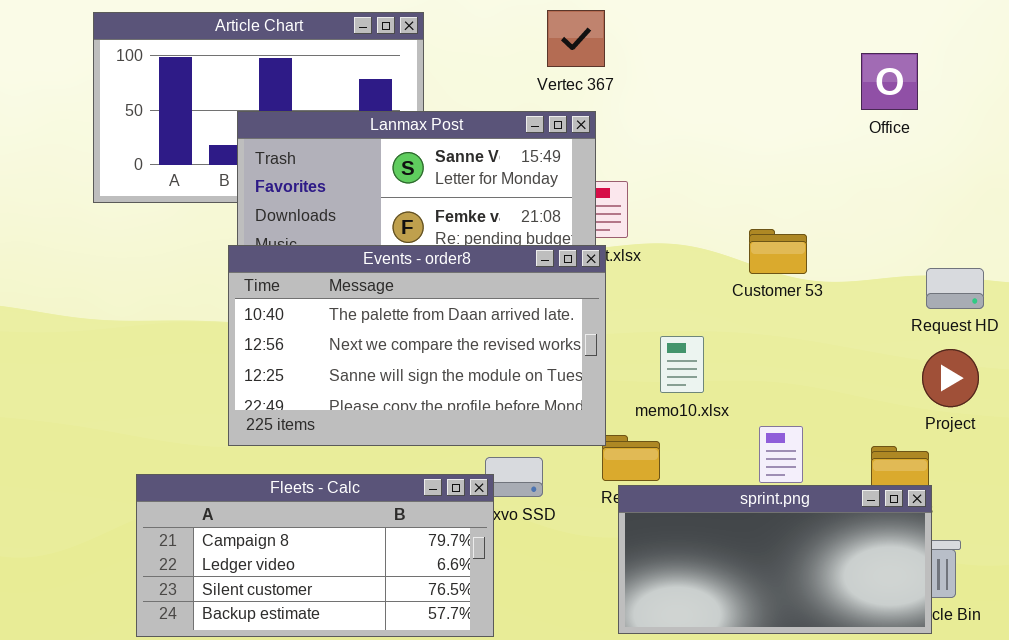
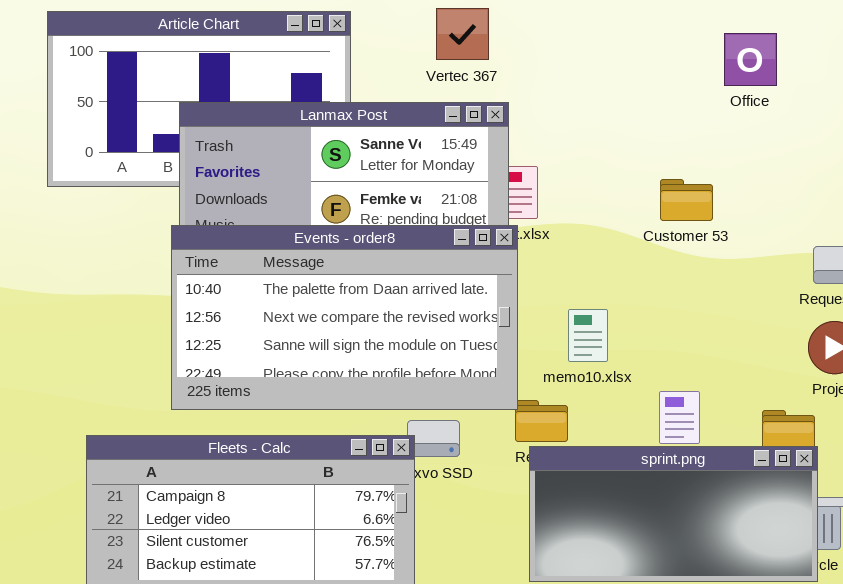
Vertec 367: [547,10,605,67] -> [436,8,489,60], moved
Office: [861,53,918,110] -> [724,33,777,86], moved
Customer 53: [749,229,807,274] -> [660,179,713,221], moved

